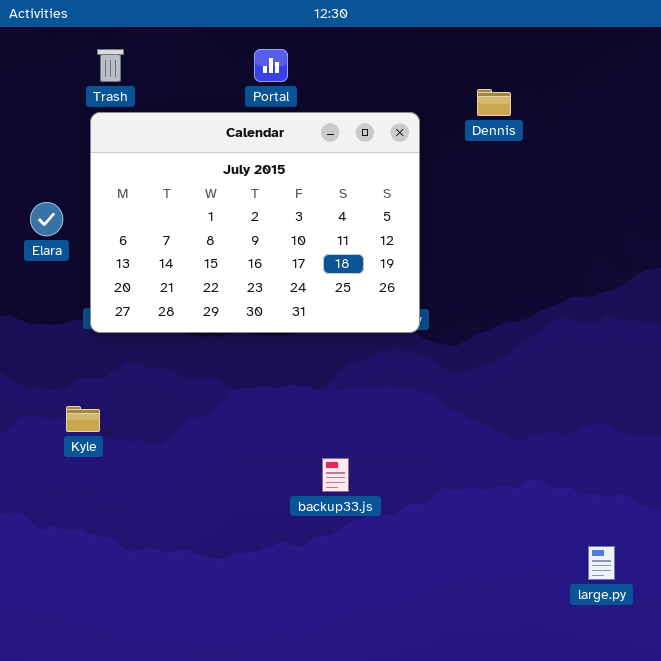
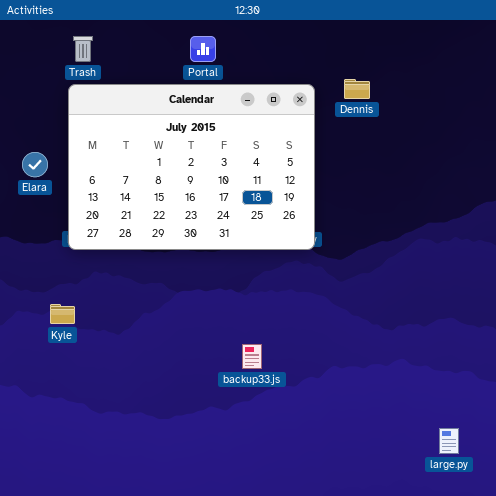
Dennis: [477,89,511,116] -> [344,79,370,99], moved
large.py: [588,546,615,580] -> [439,428,459,454], moved

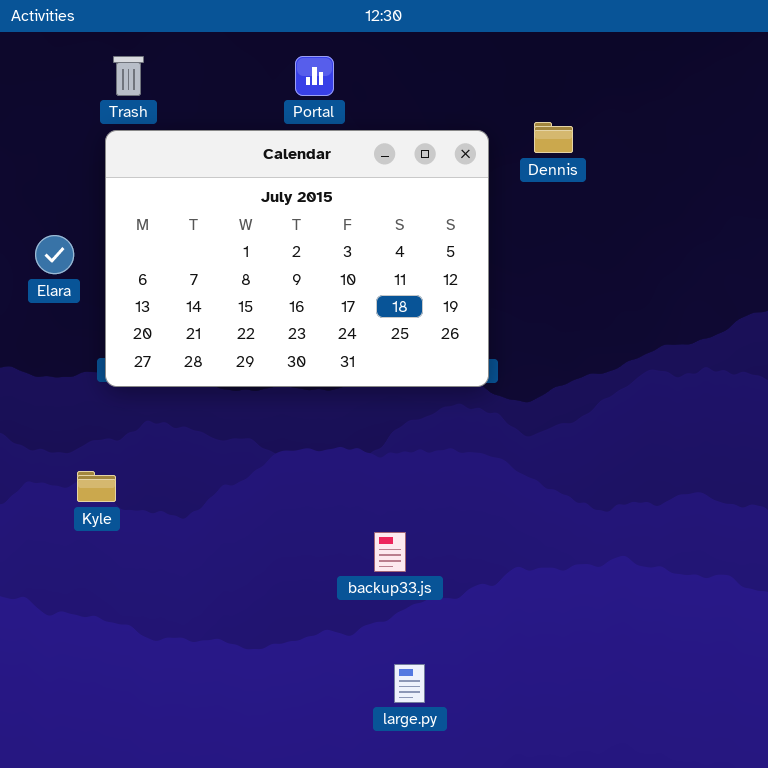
large.py: [439,428,459,454] -> [394,664,425,703], moved

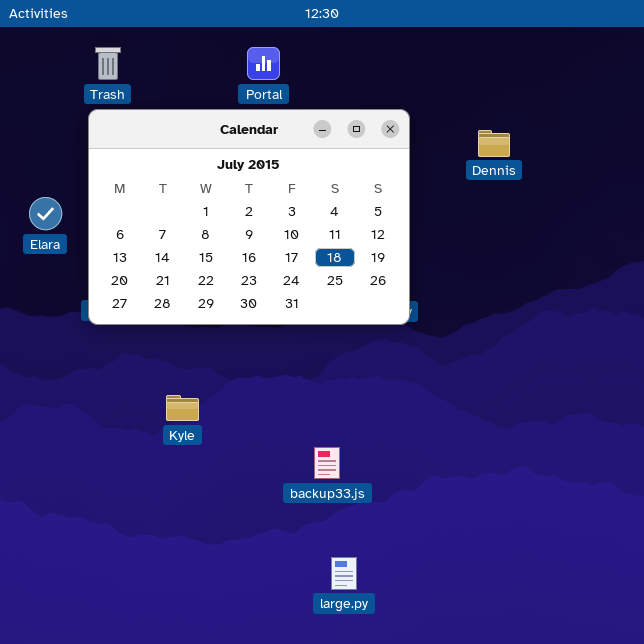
Dennis: [534,122,573,153] -> [478,130,510,157], moved
Kyle: [77,471,116,502] -> [166,395,199,421], moved

